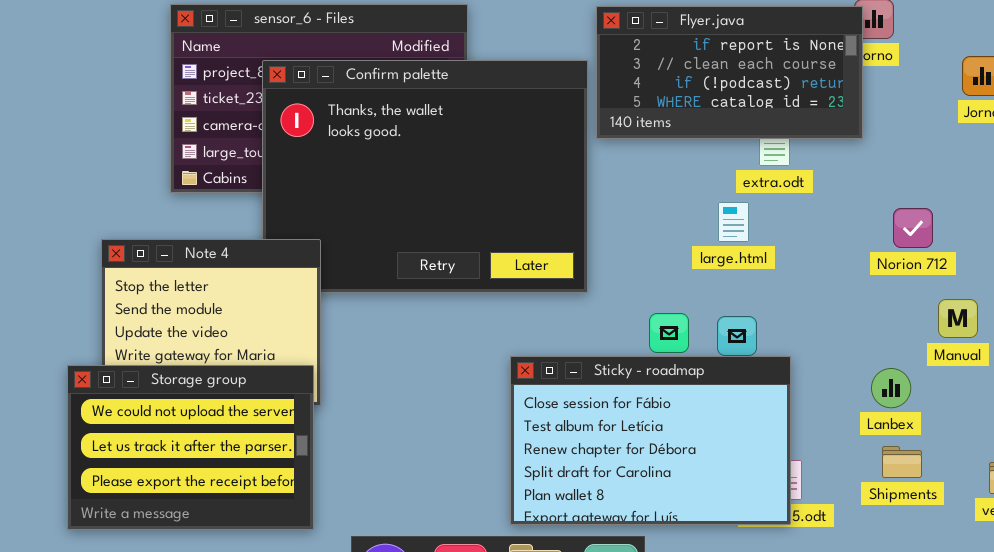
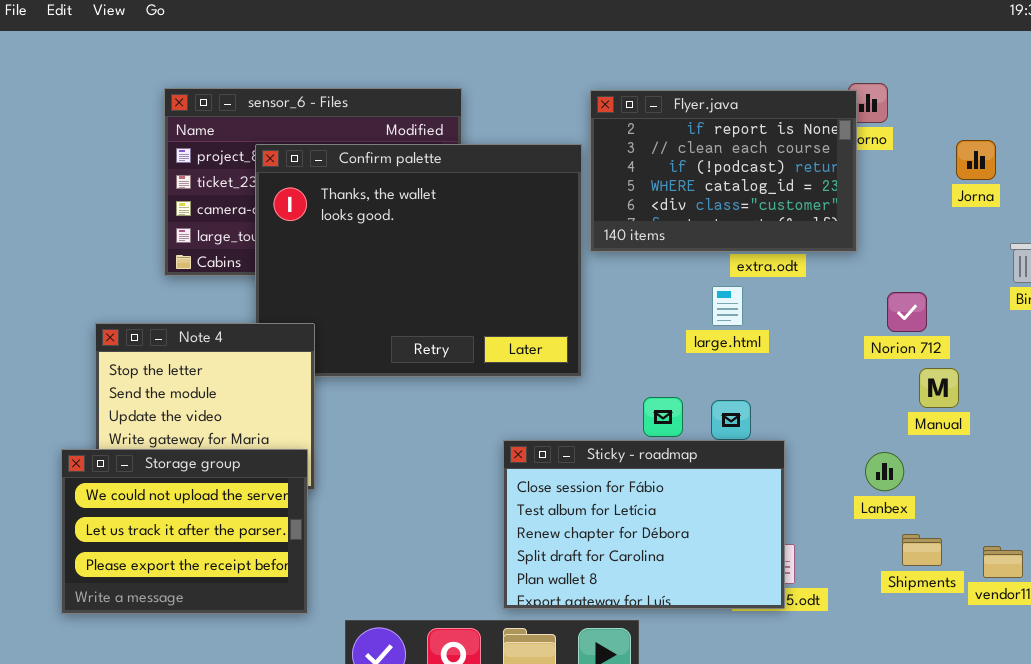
Flyer.java: [596,6,863,139] -> [590,90,857,252], resized
Manual: [938,299,978,338] -> [919,368,959,408], moved
Shipments: [882,446,922,478] -> [902,534,942,566], moved

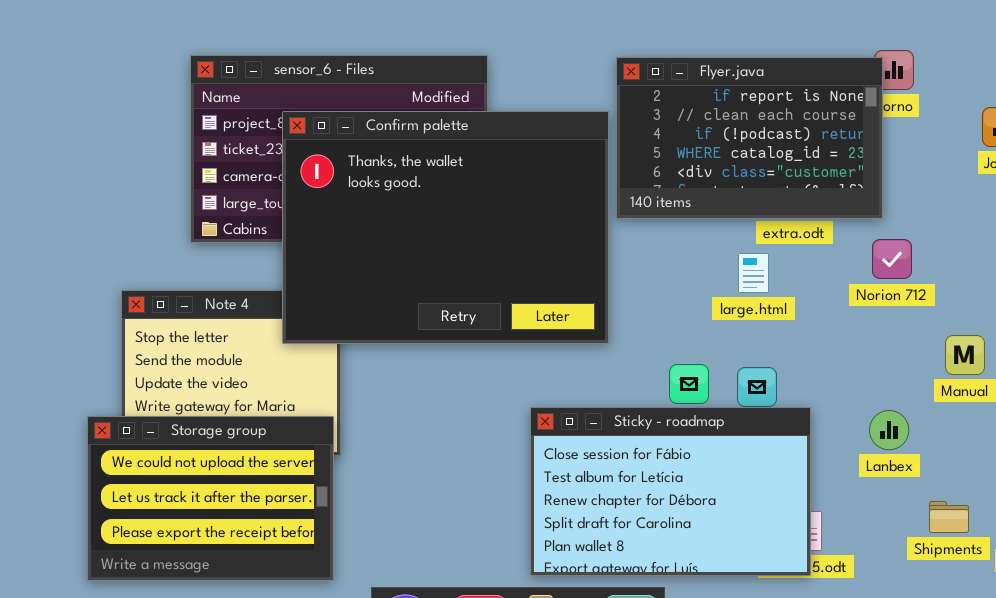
Confirm palette: [255,144,582,377] -> [282,111,609,344], raised
Norion 712: [887,292,927,332] -> [872,239,912,279], moved
Lanbex: [865,452,904,491] -> [869,410,909,450], moved

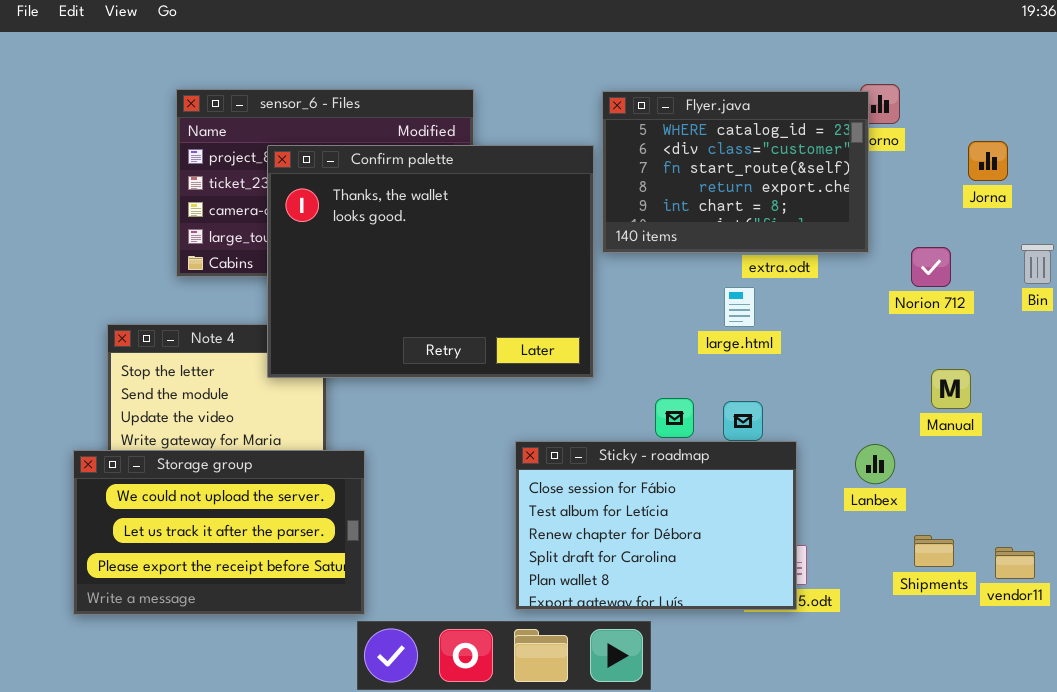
Flyer.java: [616,57,883,219] -> [602,91,869,253], scrolled down 3 rows
Norion 712: [872,239,912,279] -> [911,247,951,287], moved
Storage group: [87,416,334,581] -> [73,450,365,615], resized

